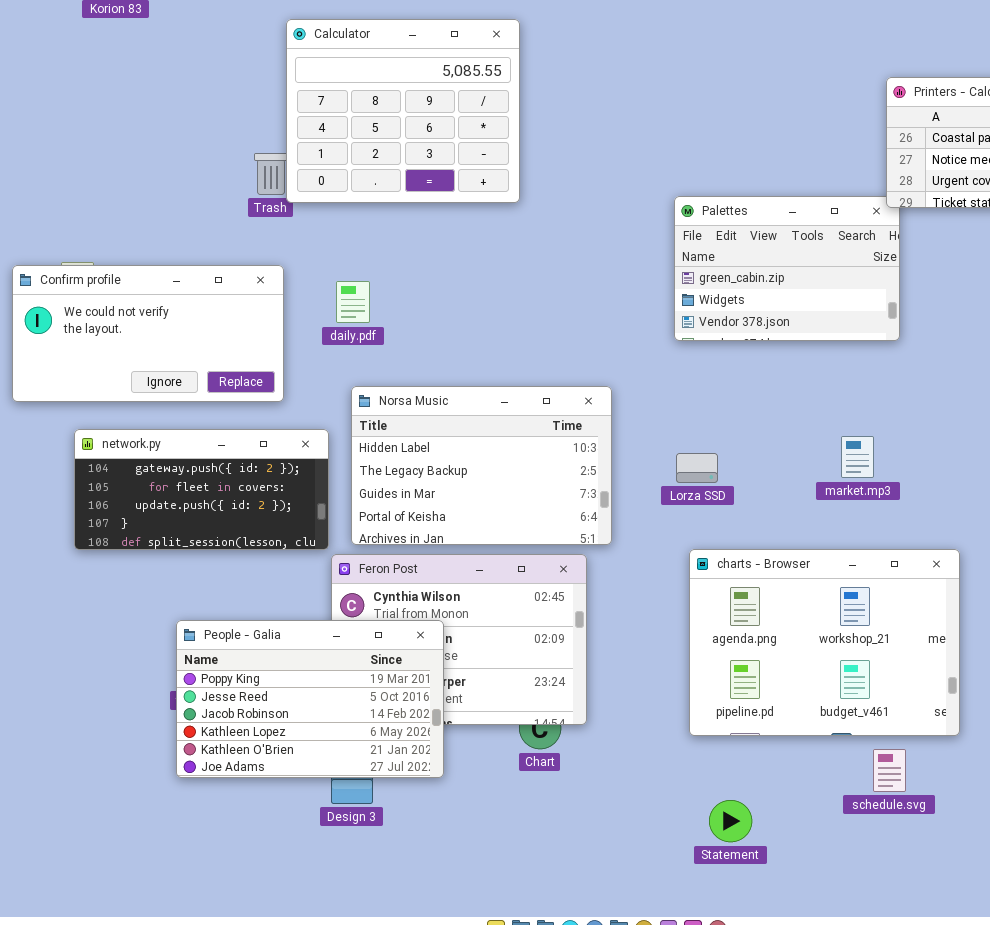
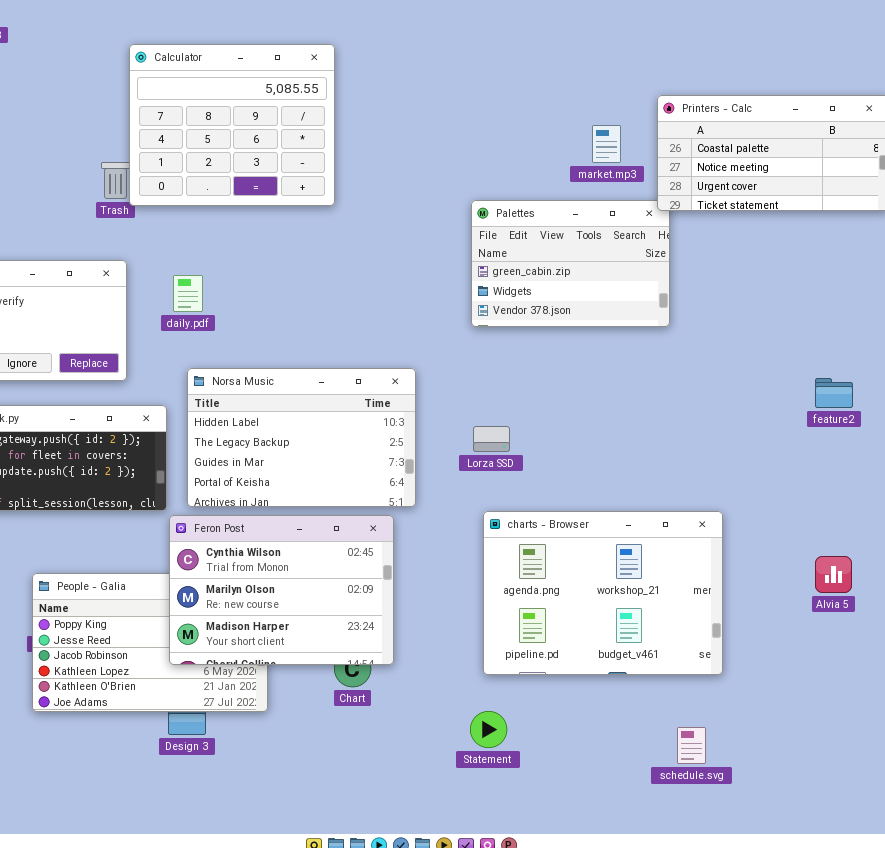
market.mp3: [841,436,874,478] -> [592,125,621,163], moved
Feron Post: [331,554,587,725] -> [169,515,394,665], raised
schedule.svg: [873,749,906,792] -> [677,727,706,764], moved
Statement: [709,800,752,842] -> [470,711,507,748], moved

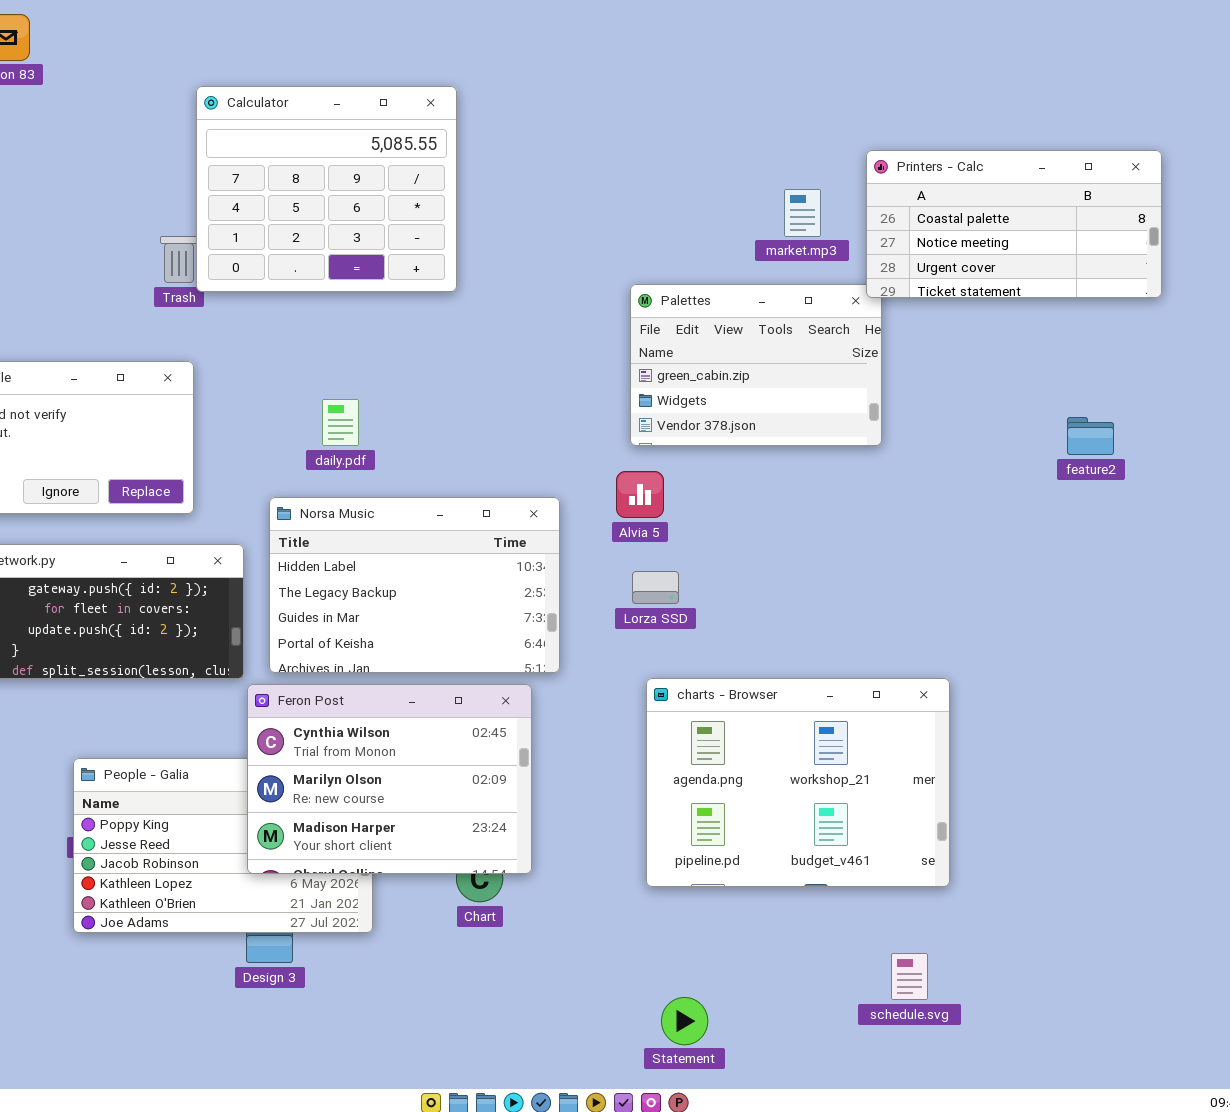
daily.pdf: [173,275,203,312] -> [322,399,359,446], moved
feature2: [815,378,853,408] -> [1067,417,1114,455], moved
Alvia 5: [815,556,852,593] -> [616,471,664,518], moved
Statement: [470,711,507,748] -> [661,997,708,1045], moved

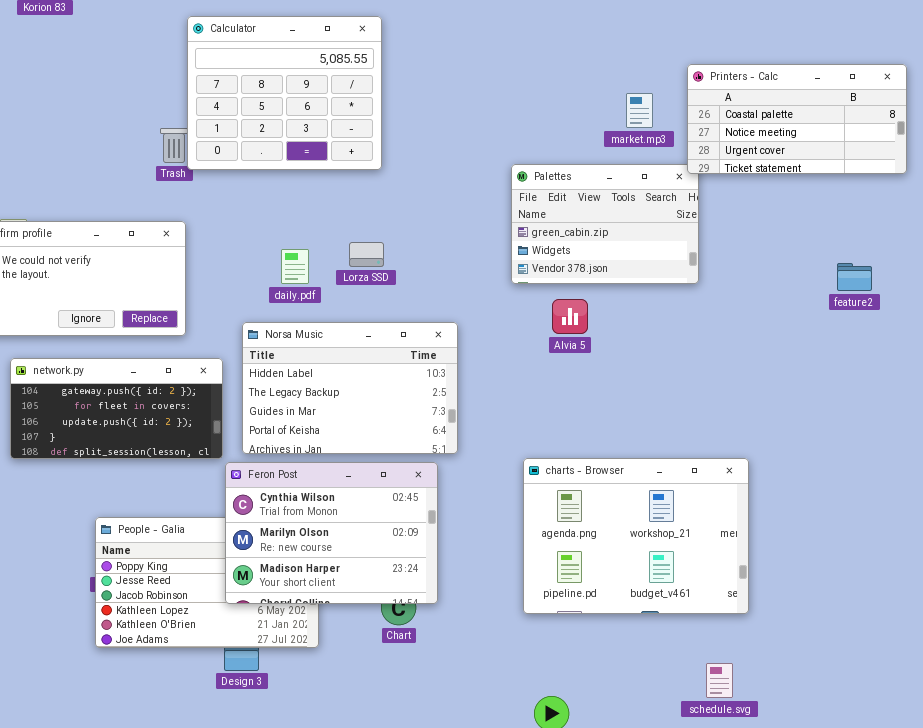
Alvia 5: [616,471,664,518] -> [552,299,588,334], moved
Lorza SSD: [632,571,679,604] -> [349,242,384,267], moved

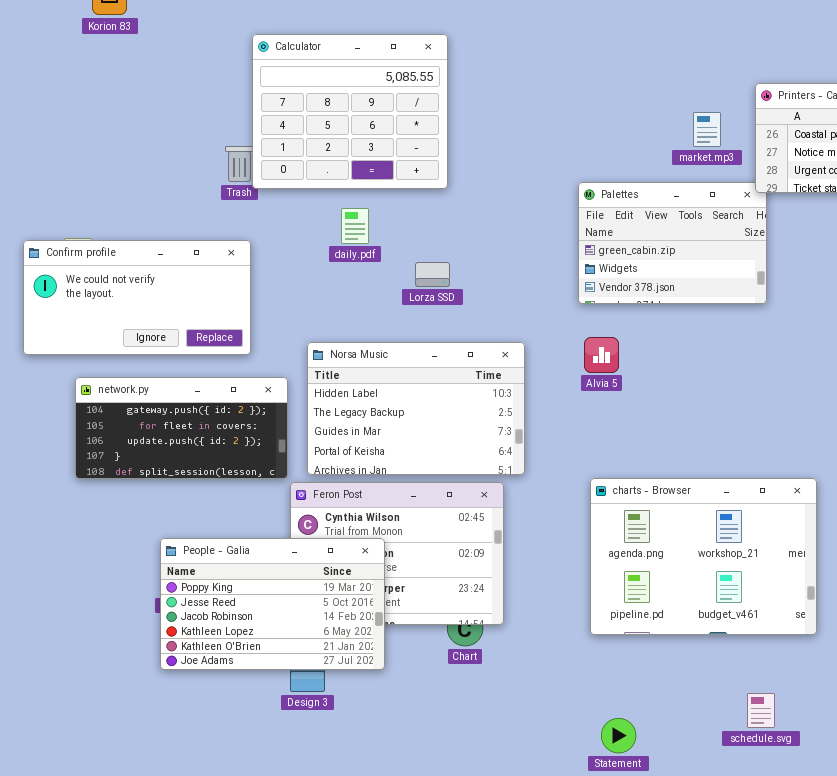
daily.pdf: [281,249,309,284] -> [341,208,369,244], moved
Alvia 5: [552,299,588,334] -> [584,337,619,373], moved
People - Galia: [95,517,319,648] -> [160,538,385,670], raised
schedule.svg: [706,663,733,698] -> [747,693,775,728], moved

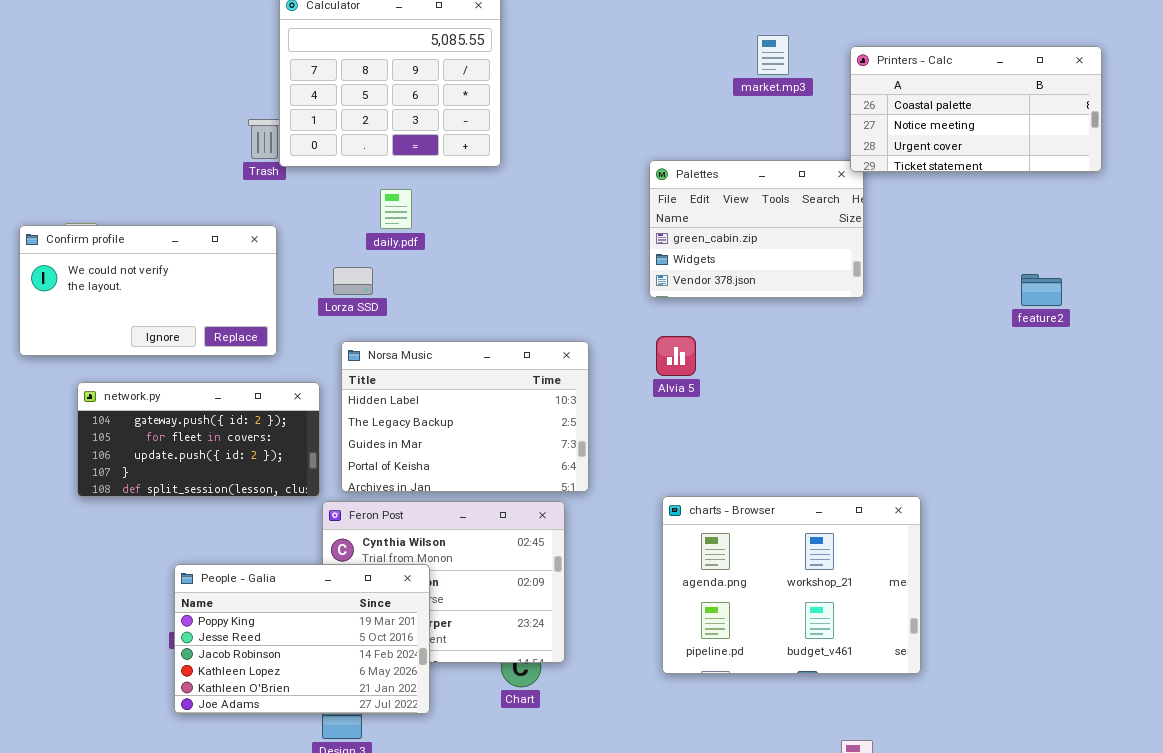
market.mp3: [693,112,721,147] -> [757,35,789,75], moved
Lorza SSD: [415,262,450,287] -> [333,267,373,295], moved

